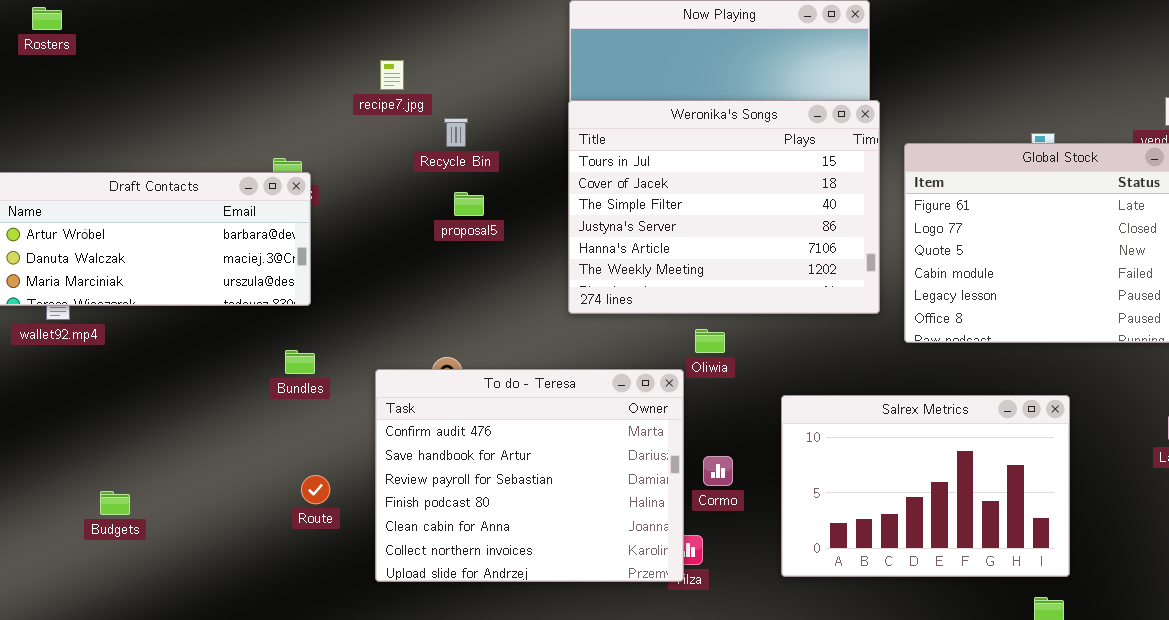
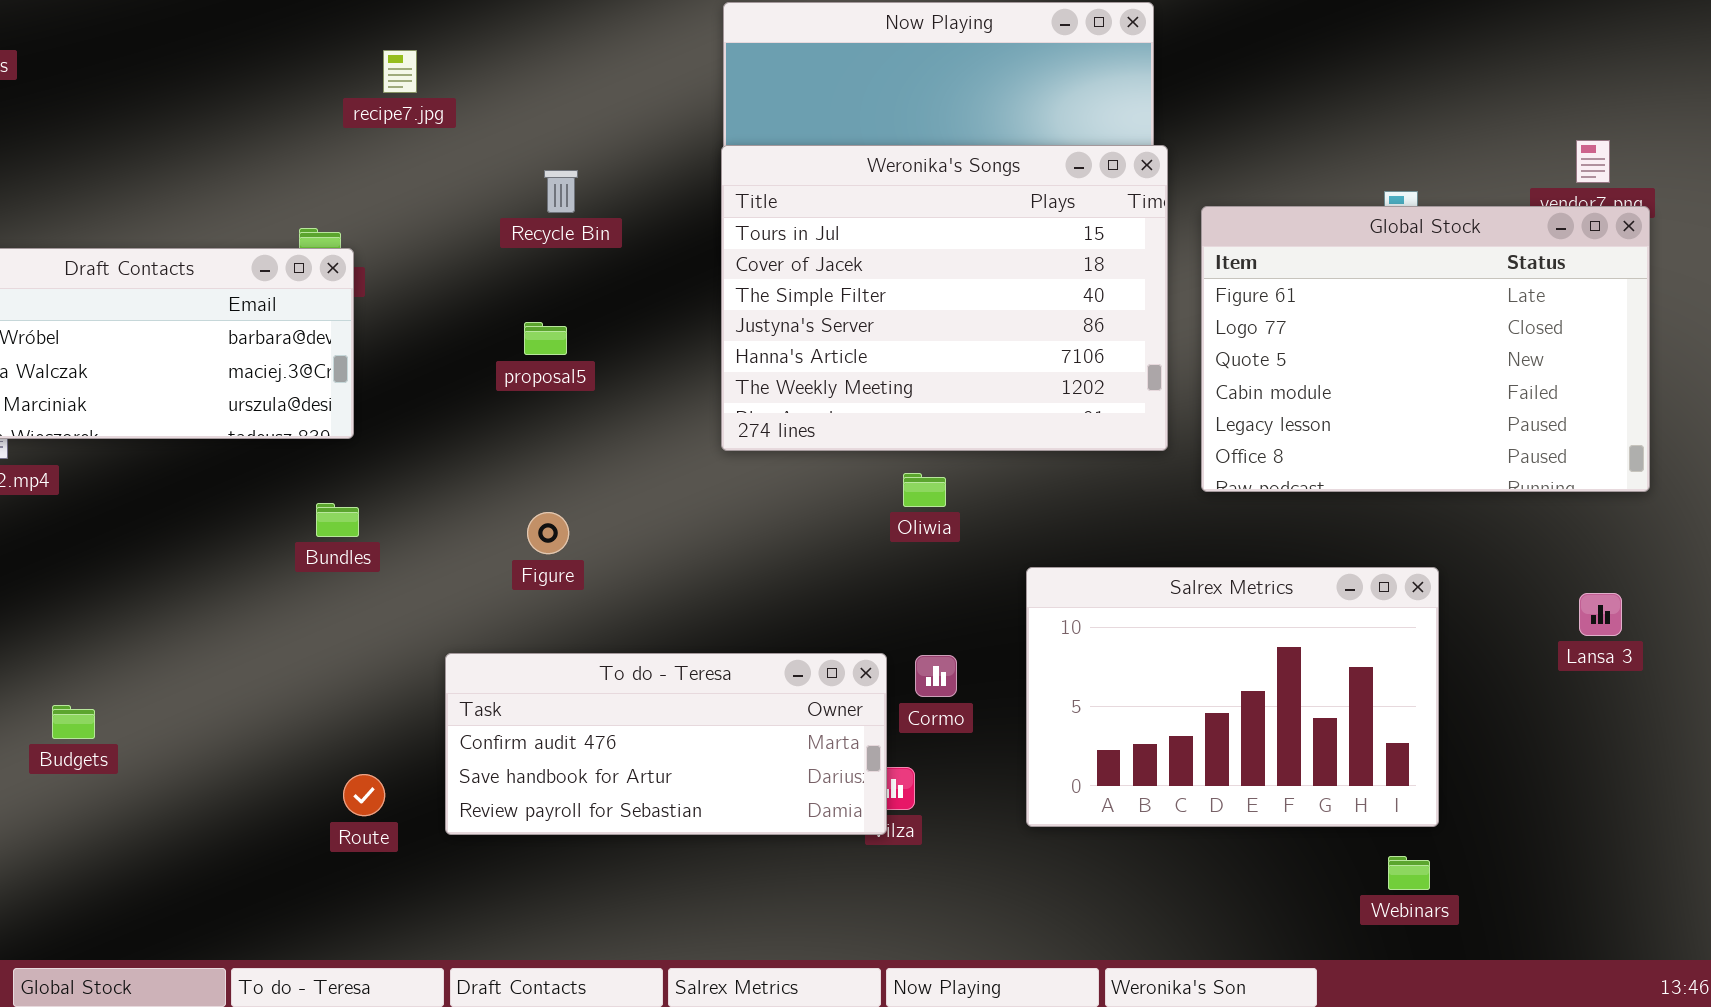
recipe7.jpg: [380,60,404,90] -> [383,50,417,93], moved
proposal5: [454,192,484,216] -> [524,322,567,355], moved
To do - Teresa: [375,369,684,582] -> [445,653,887,835], resized
Route: [301,475,330,504] -> [343,774,385,816], moved

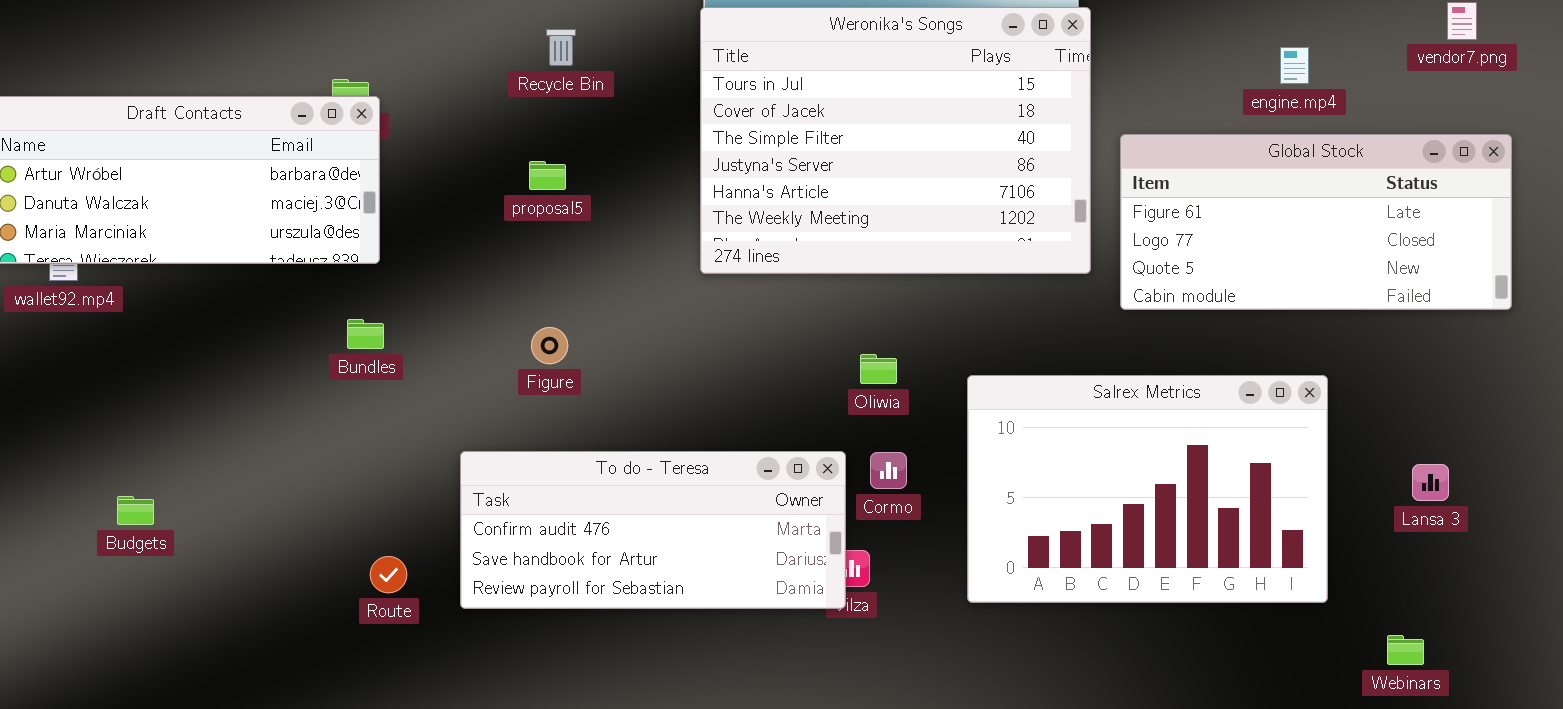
Global Stock: [1201,206,1650,492] -> [1120,134,1512,310], resized
Oliwia: [903,473,946,507] -> [860,354,897,384], moved
Lansa 3: [1579,593,1622,636] -> [1412,464,1449,501], moved
Webinars: [1388,856,1430,890] -> [1387,635,1424,665], moved

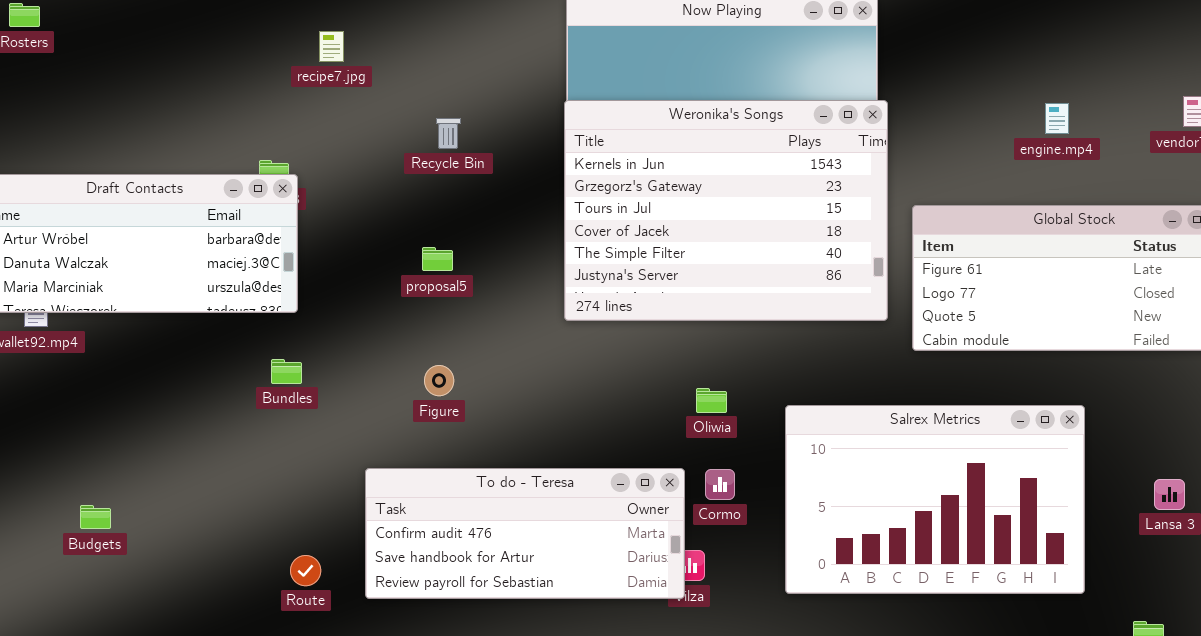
Weronika's Songs: [700,7,1091,274] -> [564,100,888,321], scrolled up 2 rows
engine.mp4: [1280,47,1309,84] -> [1045,103,1069,134], moved
proposal5: [529,161,566,190] -> [422,247,453,271], moved

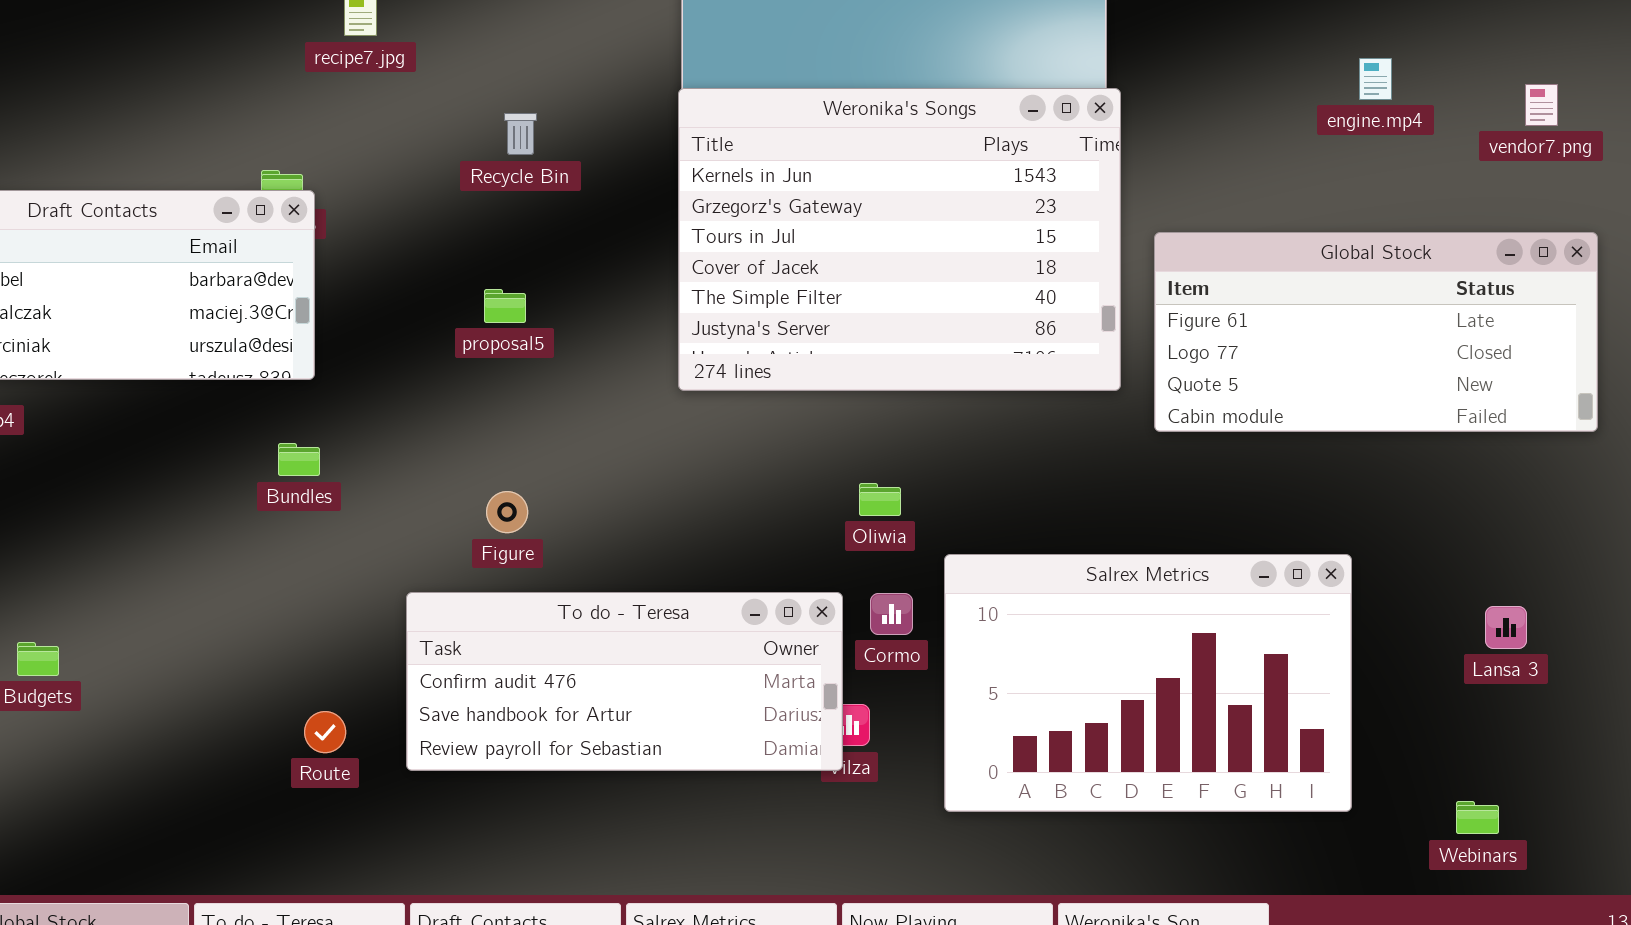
engine.mp4: [1045,103,1069,134] -> [1359,58,1392,100], moved
Figure: [424,365,454,396] -> [486,491,528,533], moved
Salrex Metrics: [785,405,1085,594] -> [944,554,1352,812], moved

